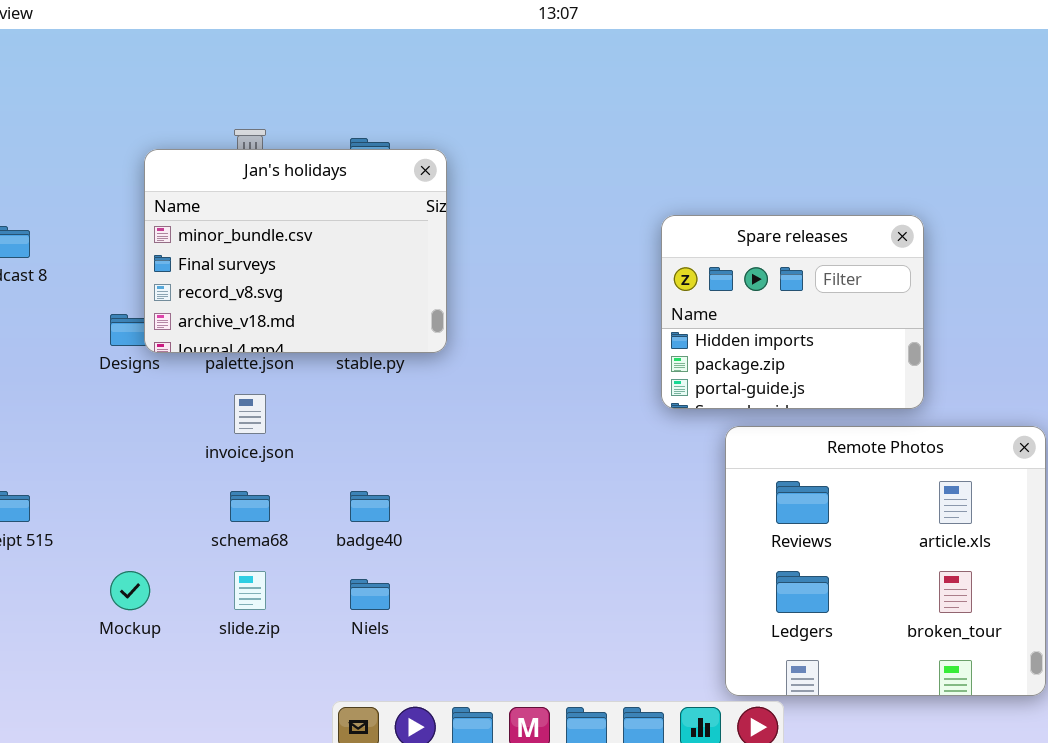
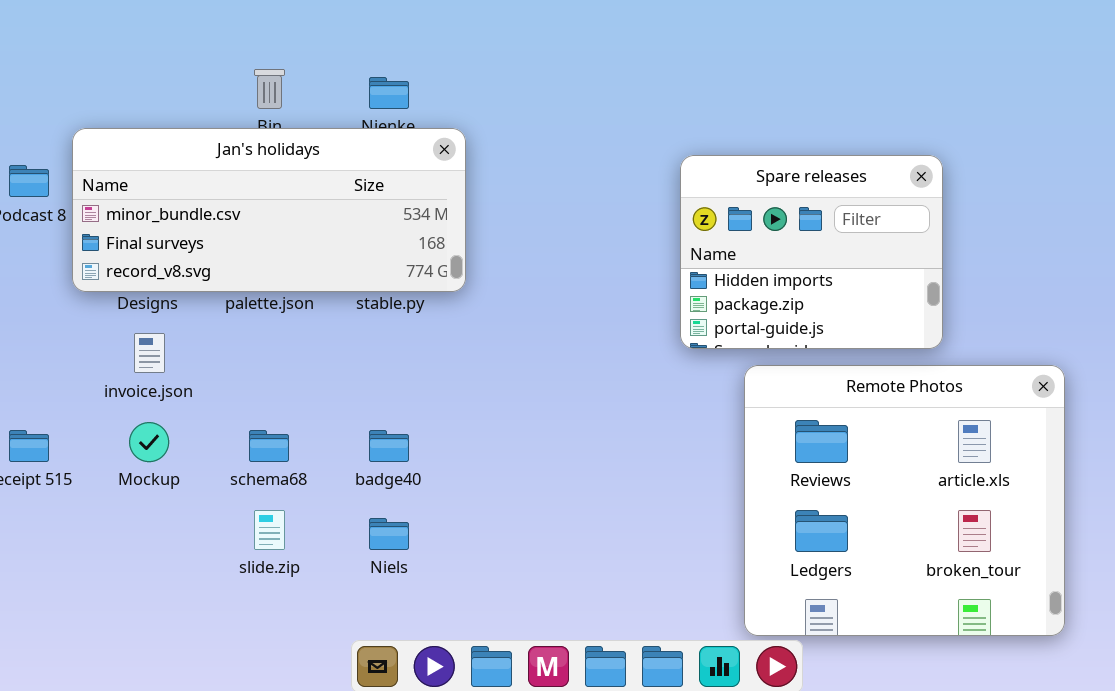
Jan's holidays: [144,149,447,353] -> [72,128,466,292], resized
invoice.json: [234,394,266,434] -> [134,333,165,373], moved
Mockup: [110,571,150,610] -> [129,422,169,462], moved

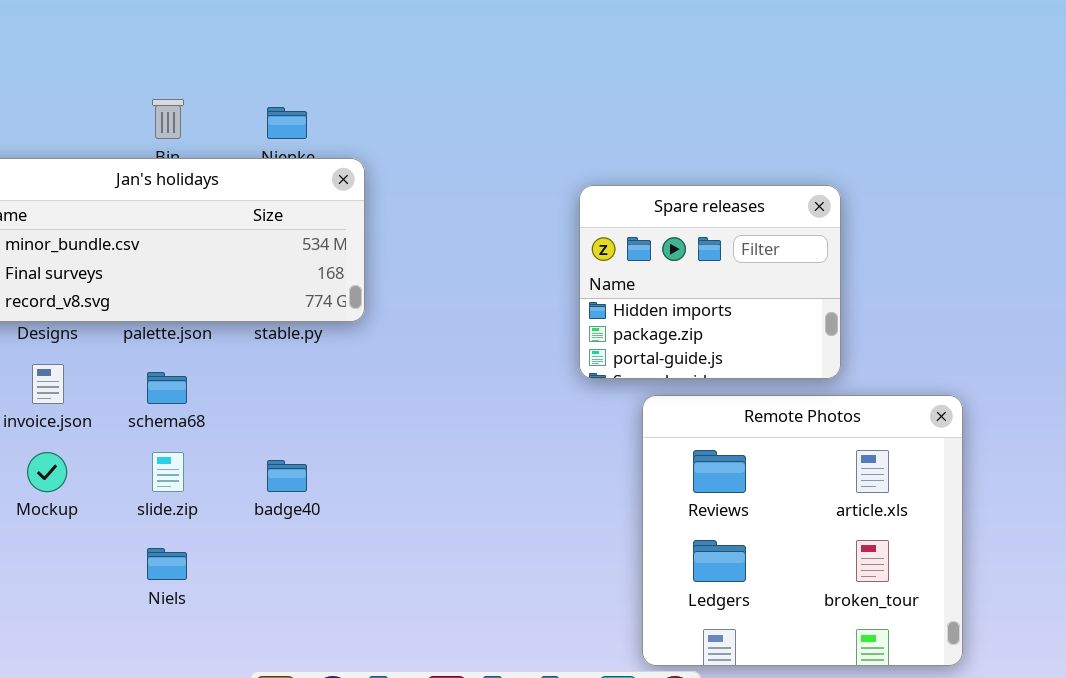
schema68: [249,430,289,462] -> [147,372,187,404], moved
slide.zip: [254,510,285,550] -> [152,452,184,492], moved
Niels: [369,518,409,550] -> [147,548,187,580], moved

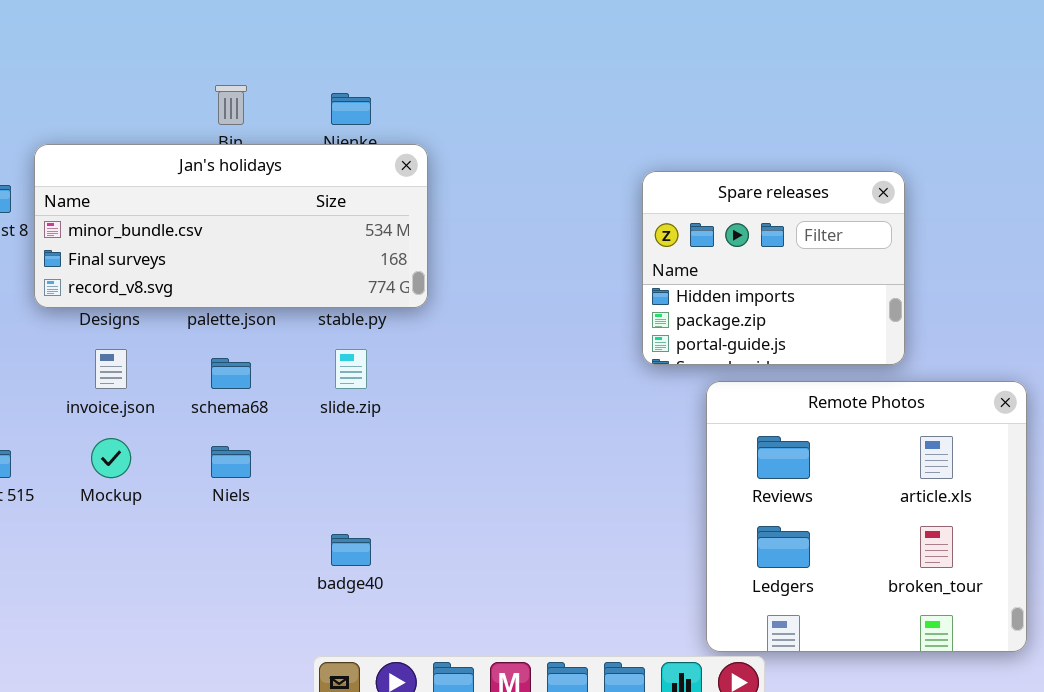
slide.zip: [152,452,184,492] -> [335,349,367,389], moved
badge40: [267,460,307,492] -> [331,534,371,566], moved
Niels: [147,548,187,580] -> [211,446,251,478], moved

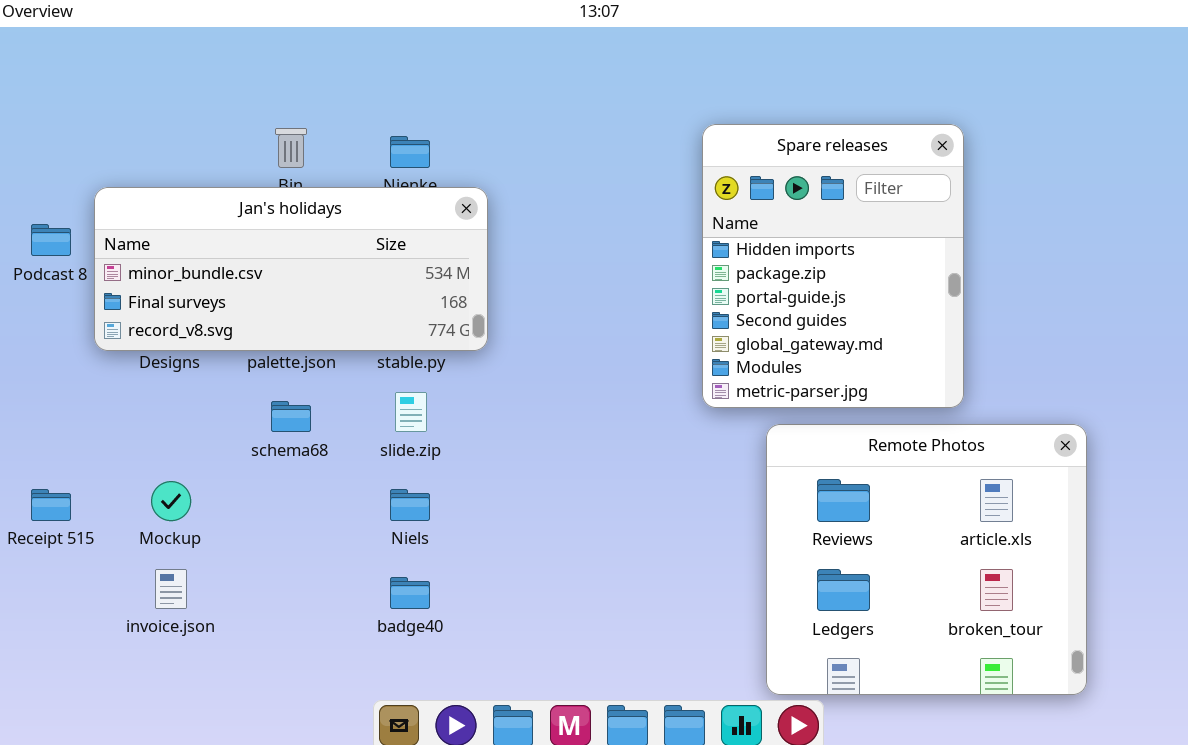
Spare releases: [642,171,905,365] -> [702,124,964,408], resized
invoice.json: [95,349,127,389] -> [155,569,187,609], moved
Niels: [211,446,251,478] -> [390,489,430,521], moved

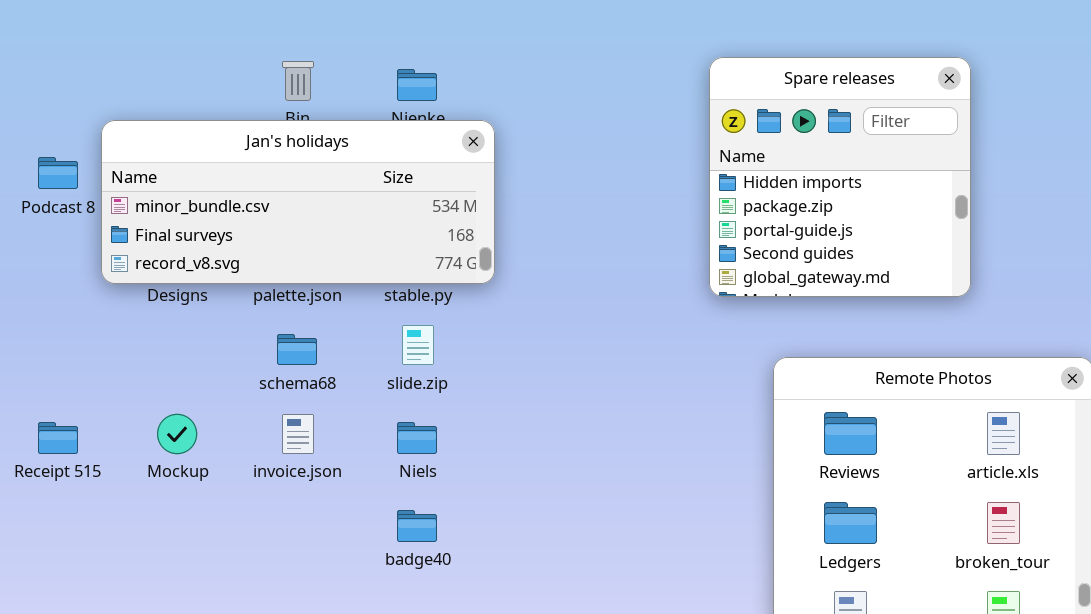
Spare releases: [702,124,964,408] -> [709,57,971,297], resized
invoice.json: [155,569,187,609] -> [282,414,314,454], moved

